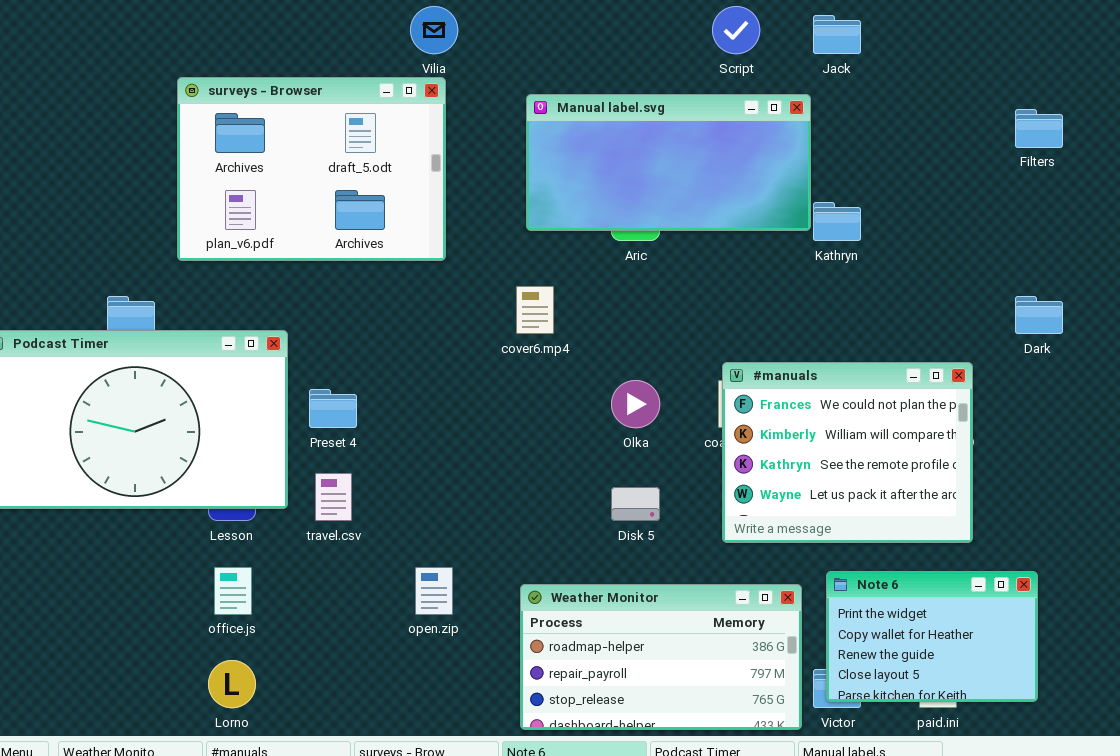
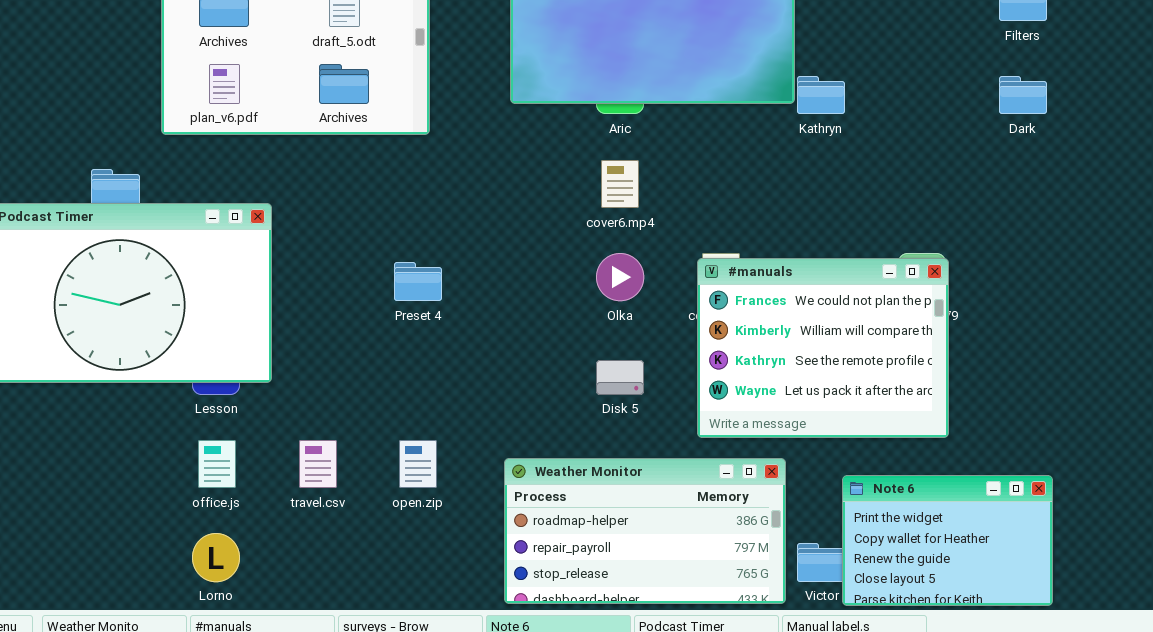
cover6.mp4: [516,286,554,334] -> [601,160,639,208], moved
Dark: [1015,296,1063,334] -> [999,76,1047,114], moved
#manuals: [722,362,973,543] -> [697,258,949,438], moved
Preset 4: [309,389,357,428] -> [394,262,442,301], moved
travel.csv: [315,473,352,521] -> [299,440,337,488], moved
Note 6: [826,571,1038,702] -> [842,475,1053,606], moved

